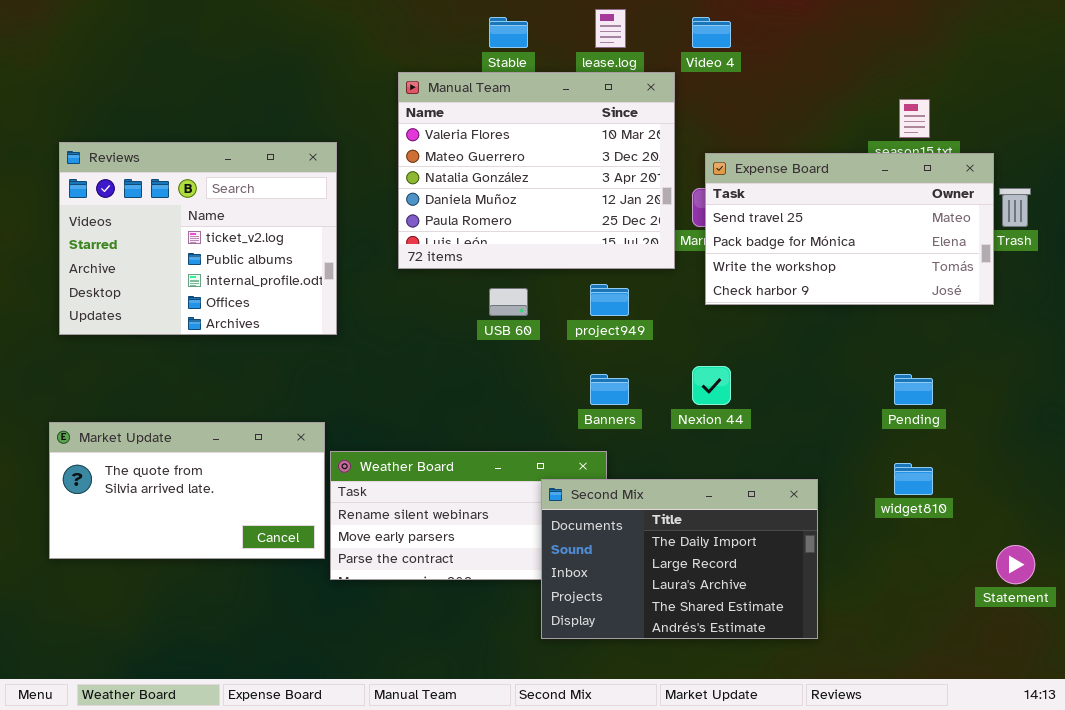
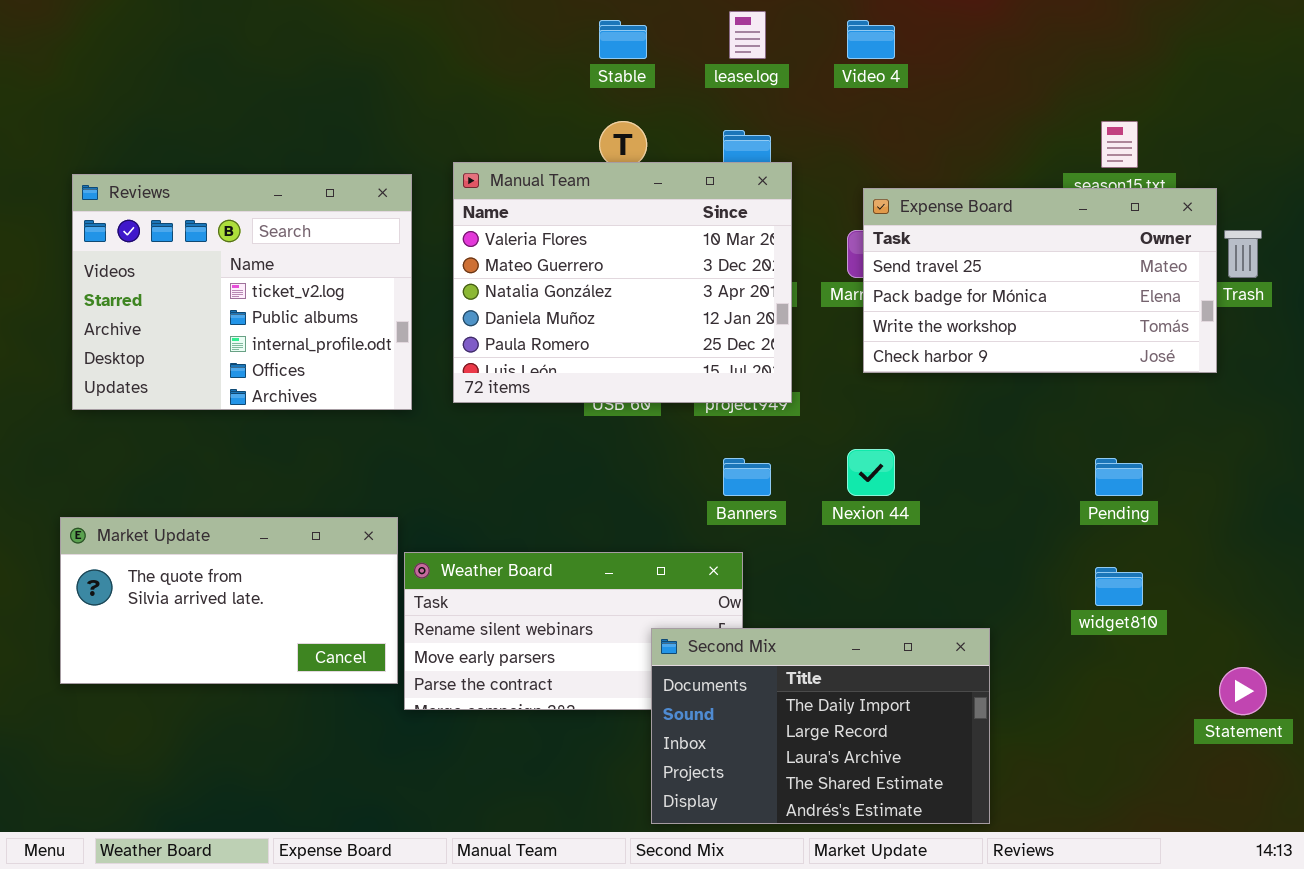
Manual Team: [398,72,675,269] -> [453,162,792,403], moved
Second Mix: [541,479,818,639] -> [651,628,990,824], moved

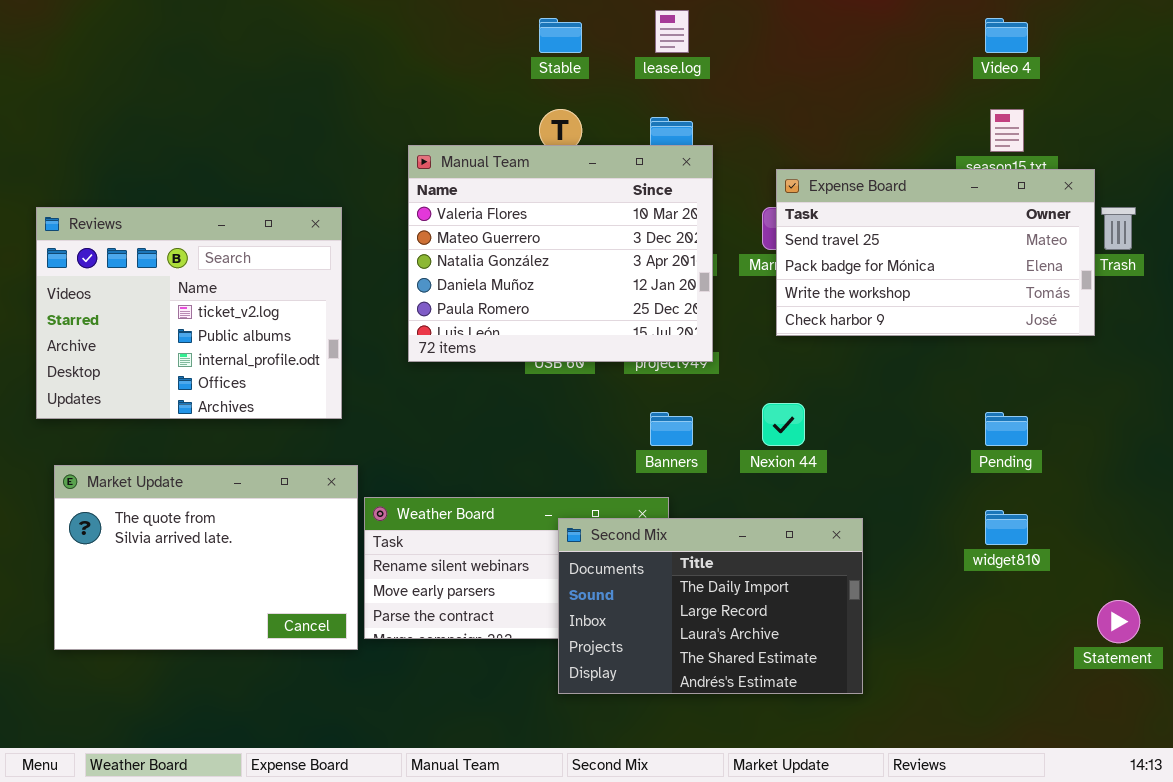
Video 4: [847,20,895,59] -> [985,18,1028,53], moved
Reviews: [72,174,412,410] -> [36,207,342,419], moved
Market Update: [60,517,398,684] -> [54,465,358,650], resized
Second Mix: [651,628,990,824] -> [558,518,863,694], moved

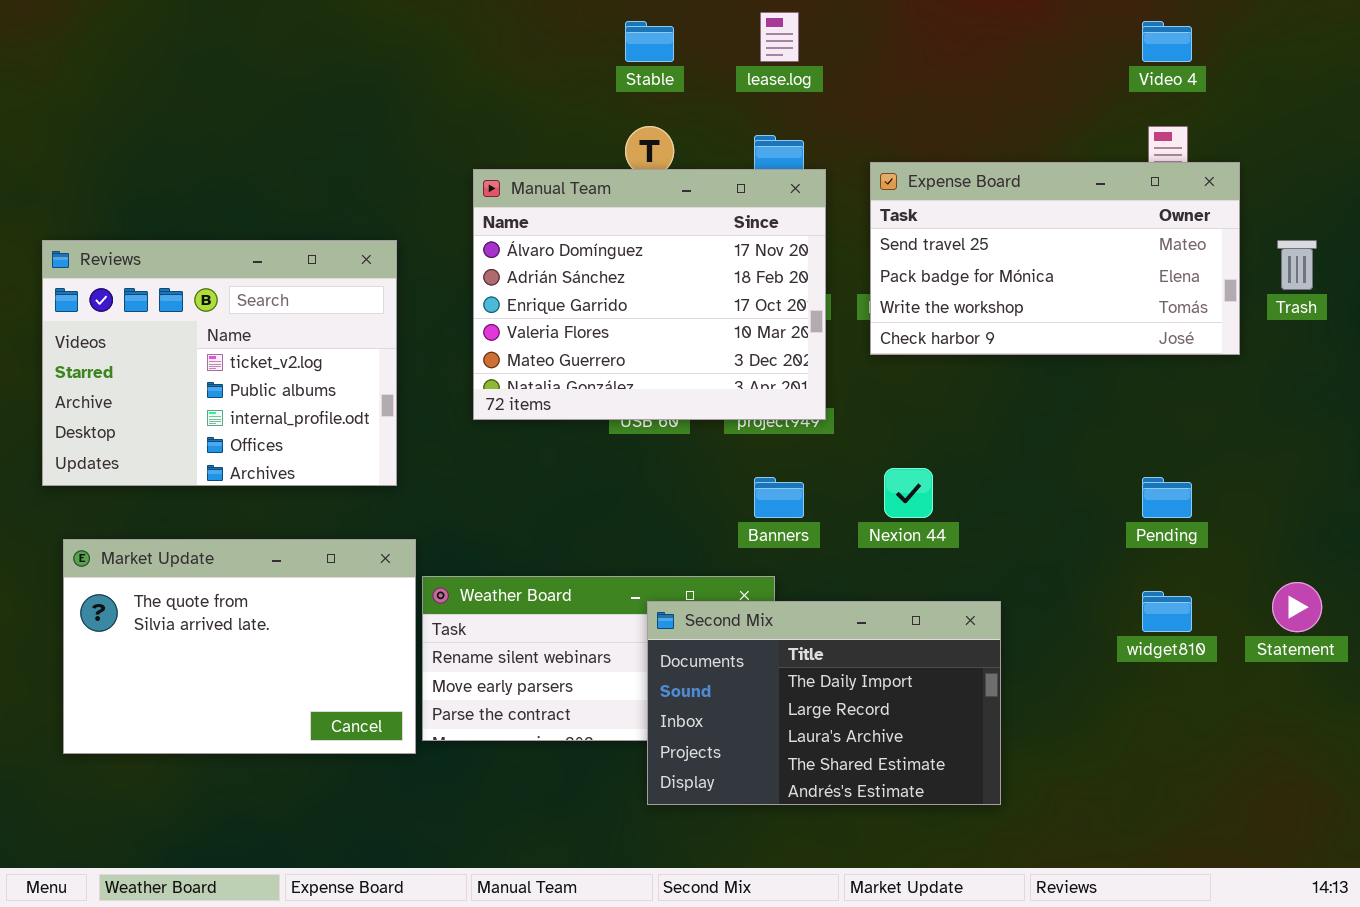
Manual Team: [408,145,713,362] -> [473,169,826,420], scrolled up 3 rows
Expense Board: [776,169,1095,336] -> [870,162,1240,355], moved
Statement: [1097,600,1140,643] -> [1272,582,1322,632], moved

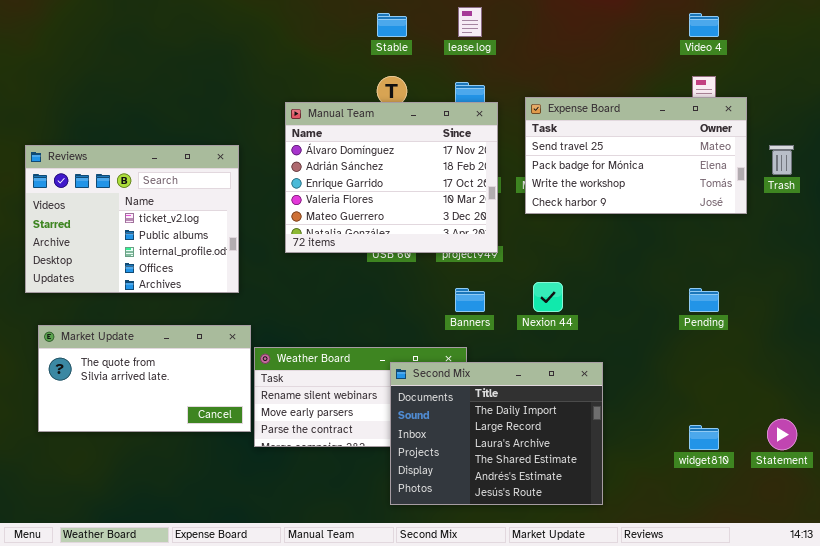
Market Update: [63,539,416,754] -> [38,325,251,432], resized
Statement: [1272,582,1322,632] -> [767,419,797,450], moved
widget810: [1142,591,1192,632] -> [689,425,719,450], moved
Second Mix: [647,601,1001,805] -> [390,362,603,505], resized

